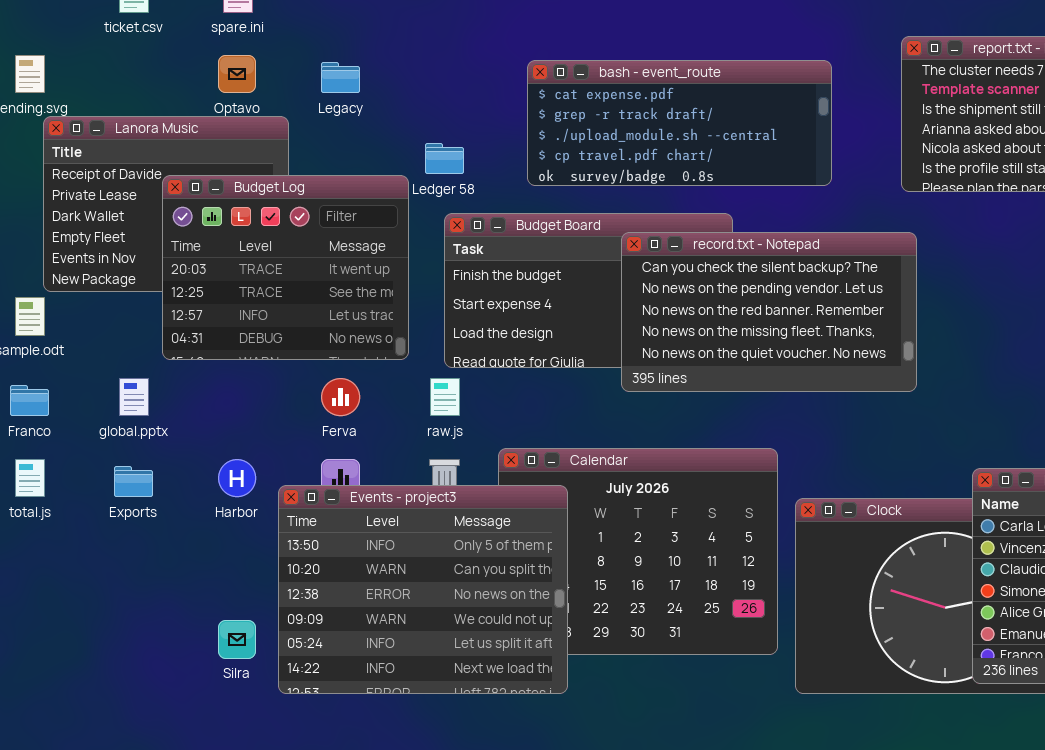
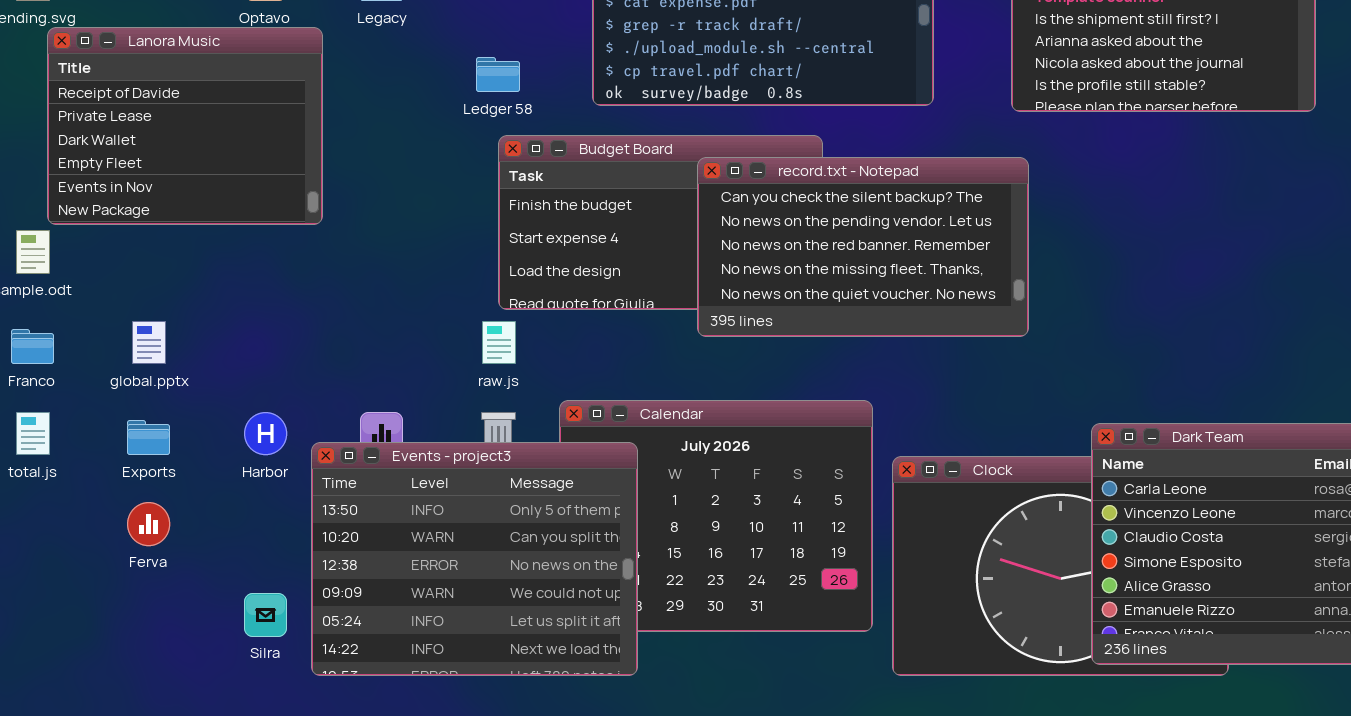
Budget Log: [162,175,409,360] -> none, closed
Ferva: [321,378,360,416] -> [127,502,170,546], moved

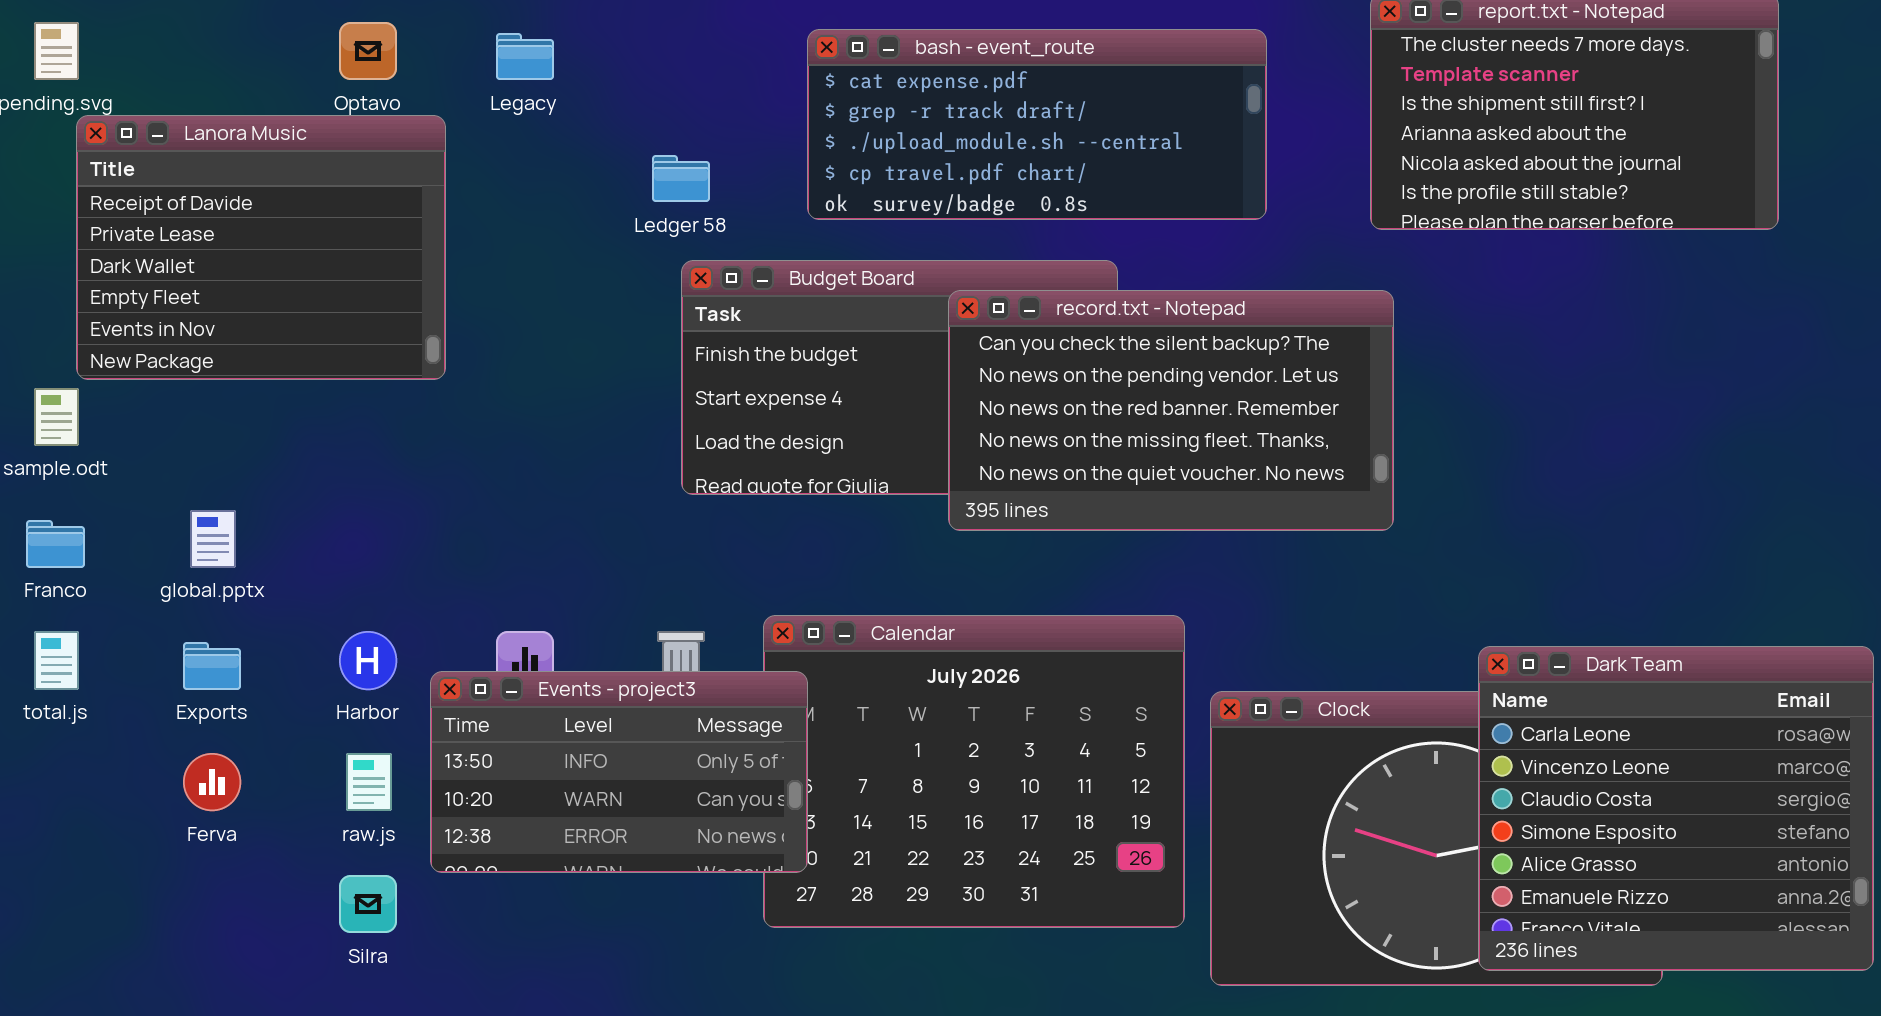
raw.js: [482,321,516,364] -> [346,753,392,811], moved
Events - project3: [311,442,638,676] -> [430,671,808,873], resized

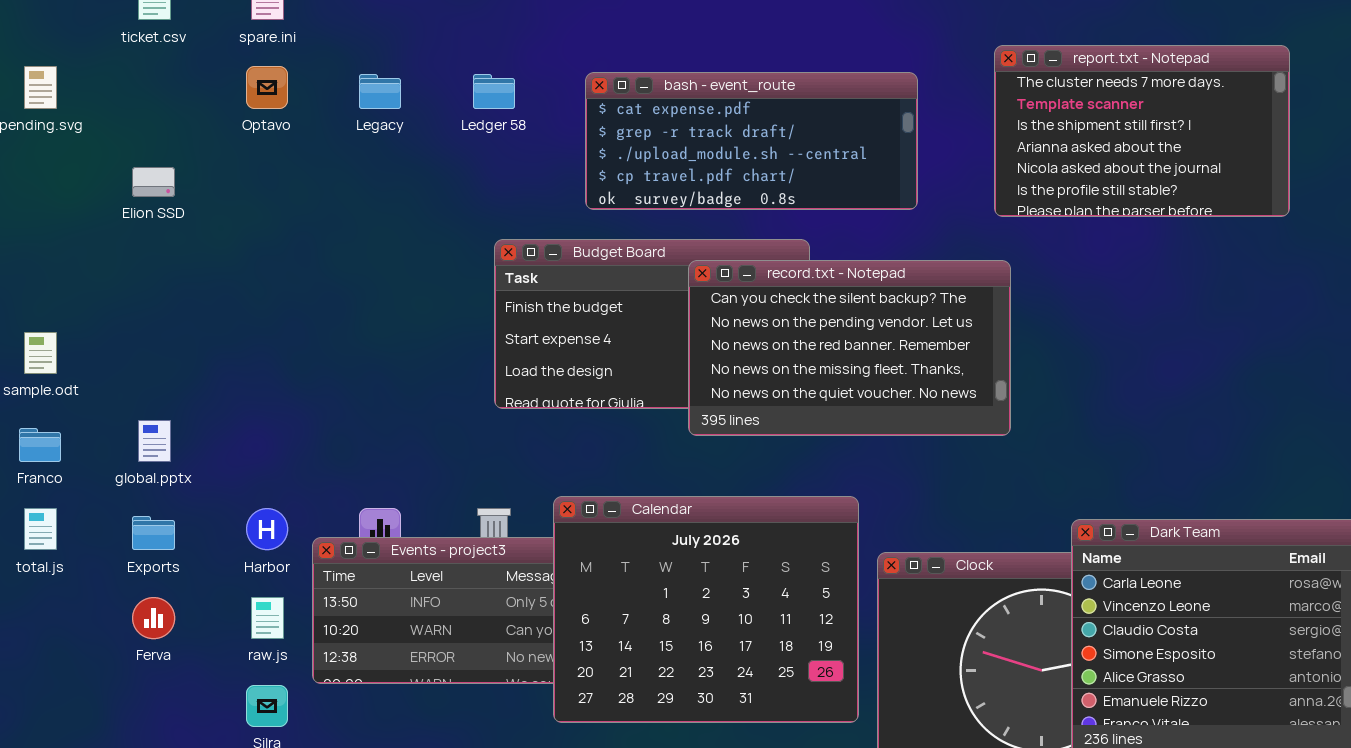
Lanora Music: [76,115,446,380] -> none, closed
Ledger 58: [652,155,710,202] -> [473,74,515,109], moved
Calendar: [763,615,1185,928] -> [553,496,859,723], raised

